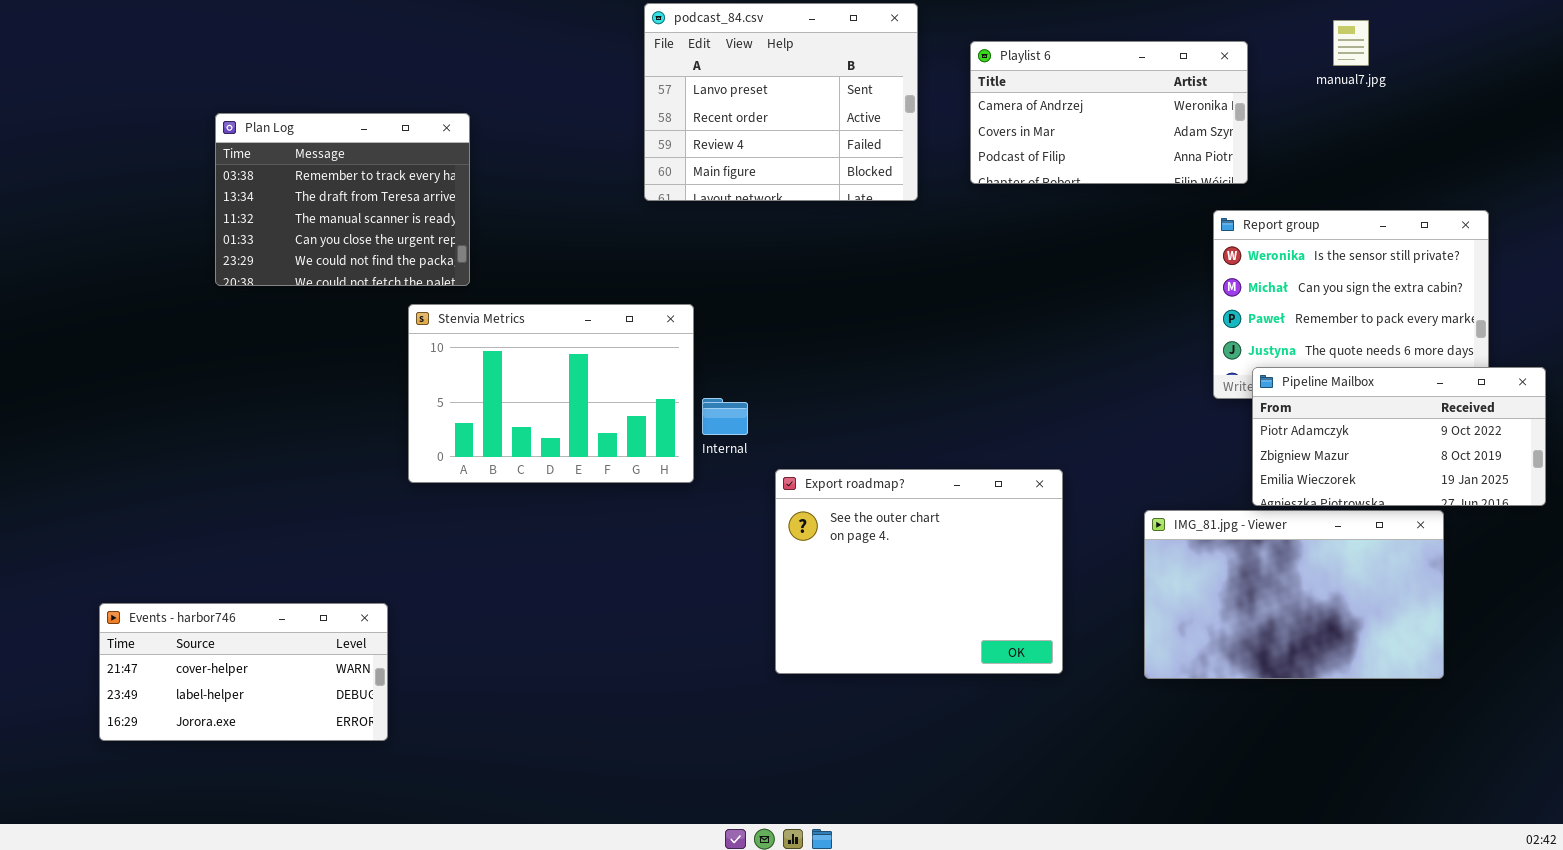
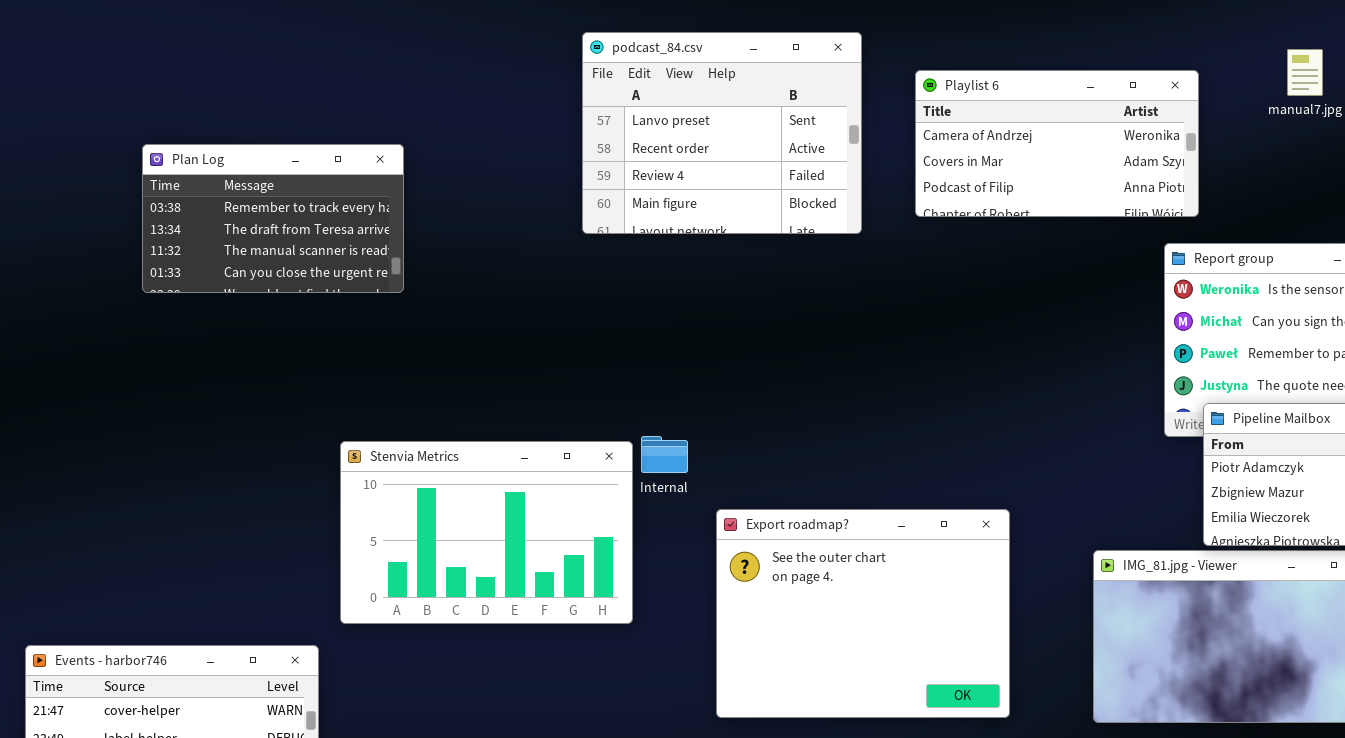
Plan Log: [215,113,470,286] -> [142,144,404,293], resized
Stenvia Metrics: [408,304,694,483] -> [340,441,633,624], moved

